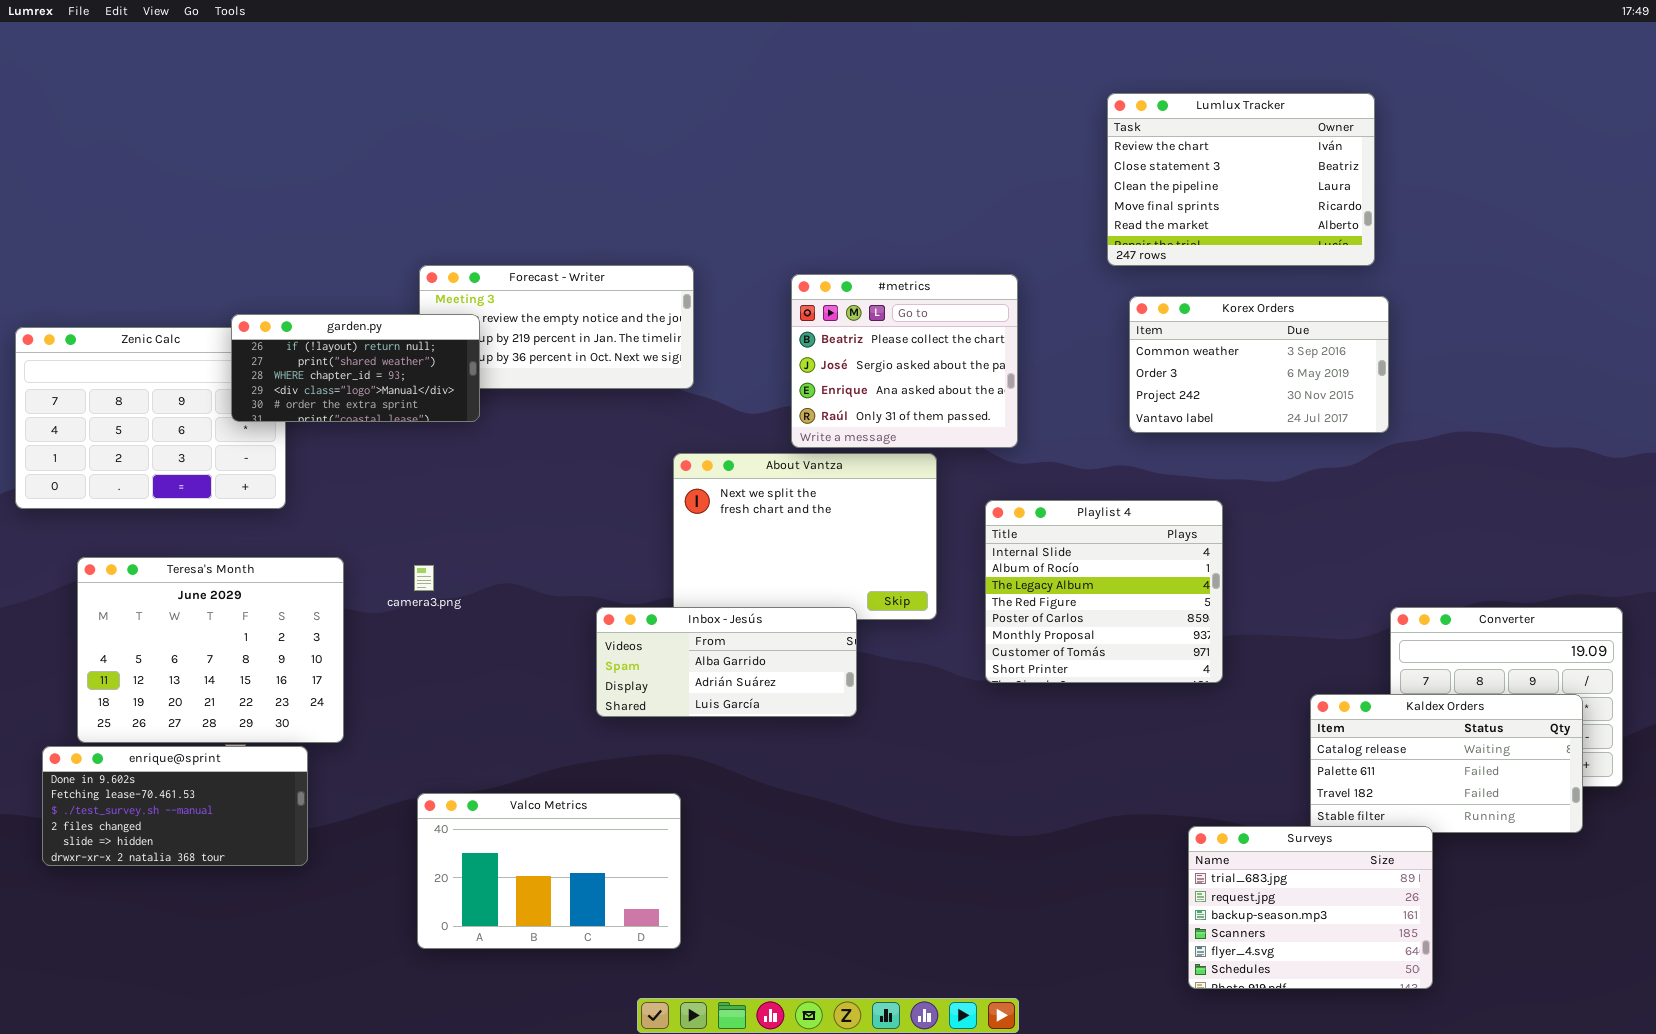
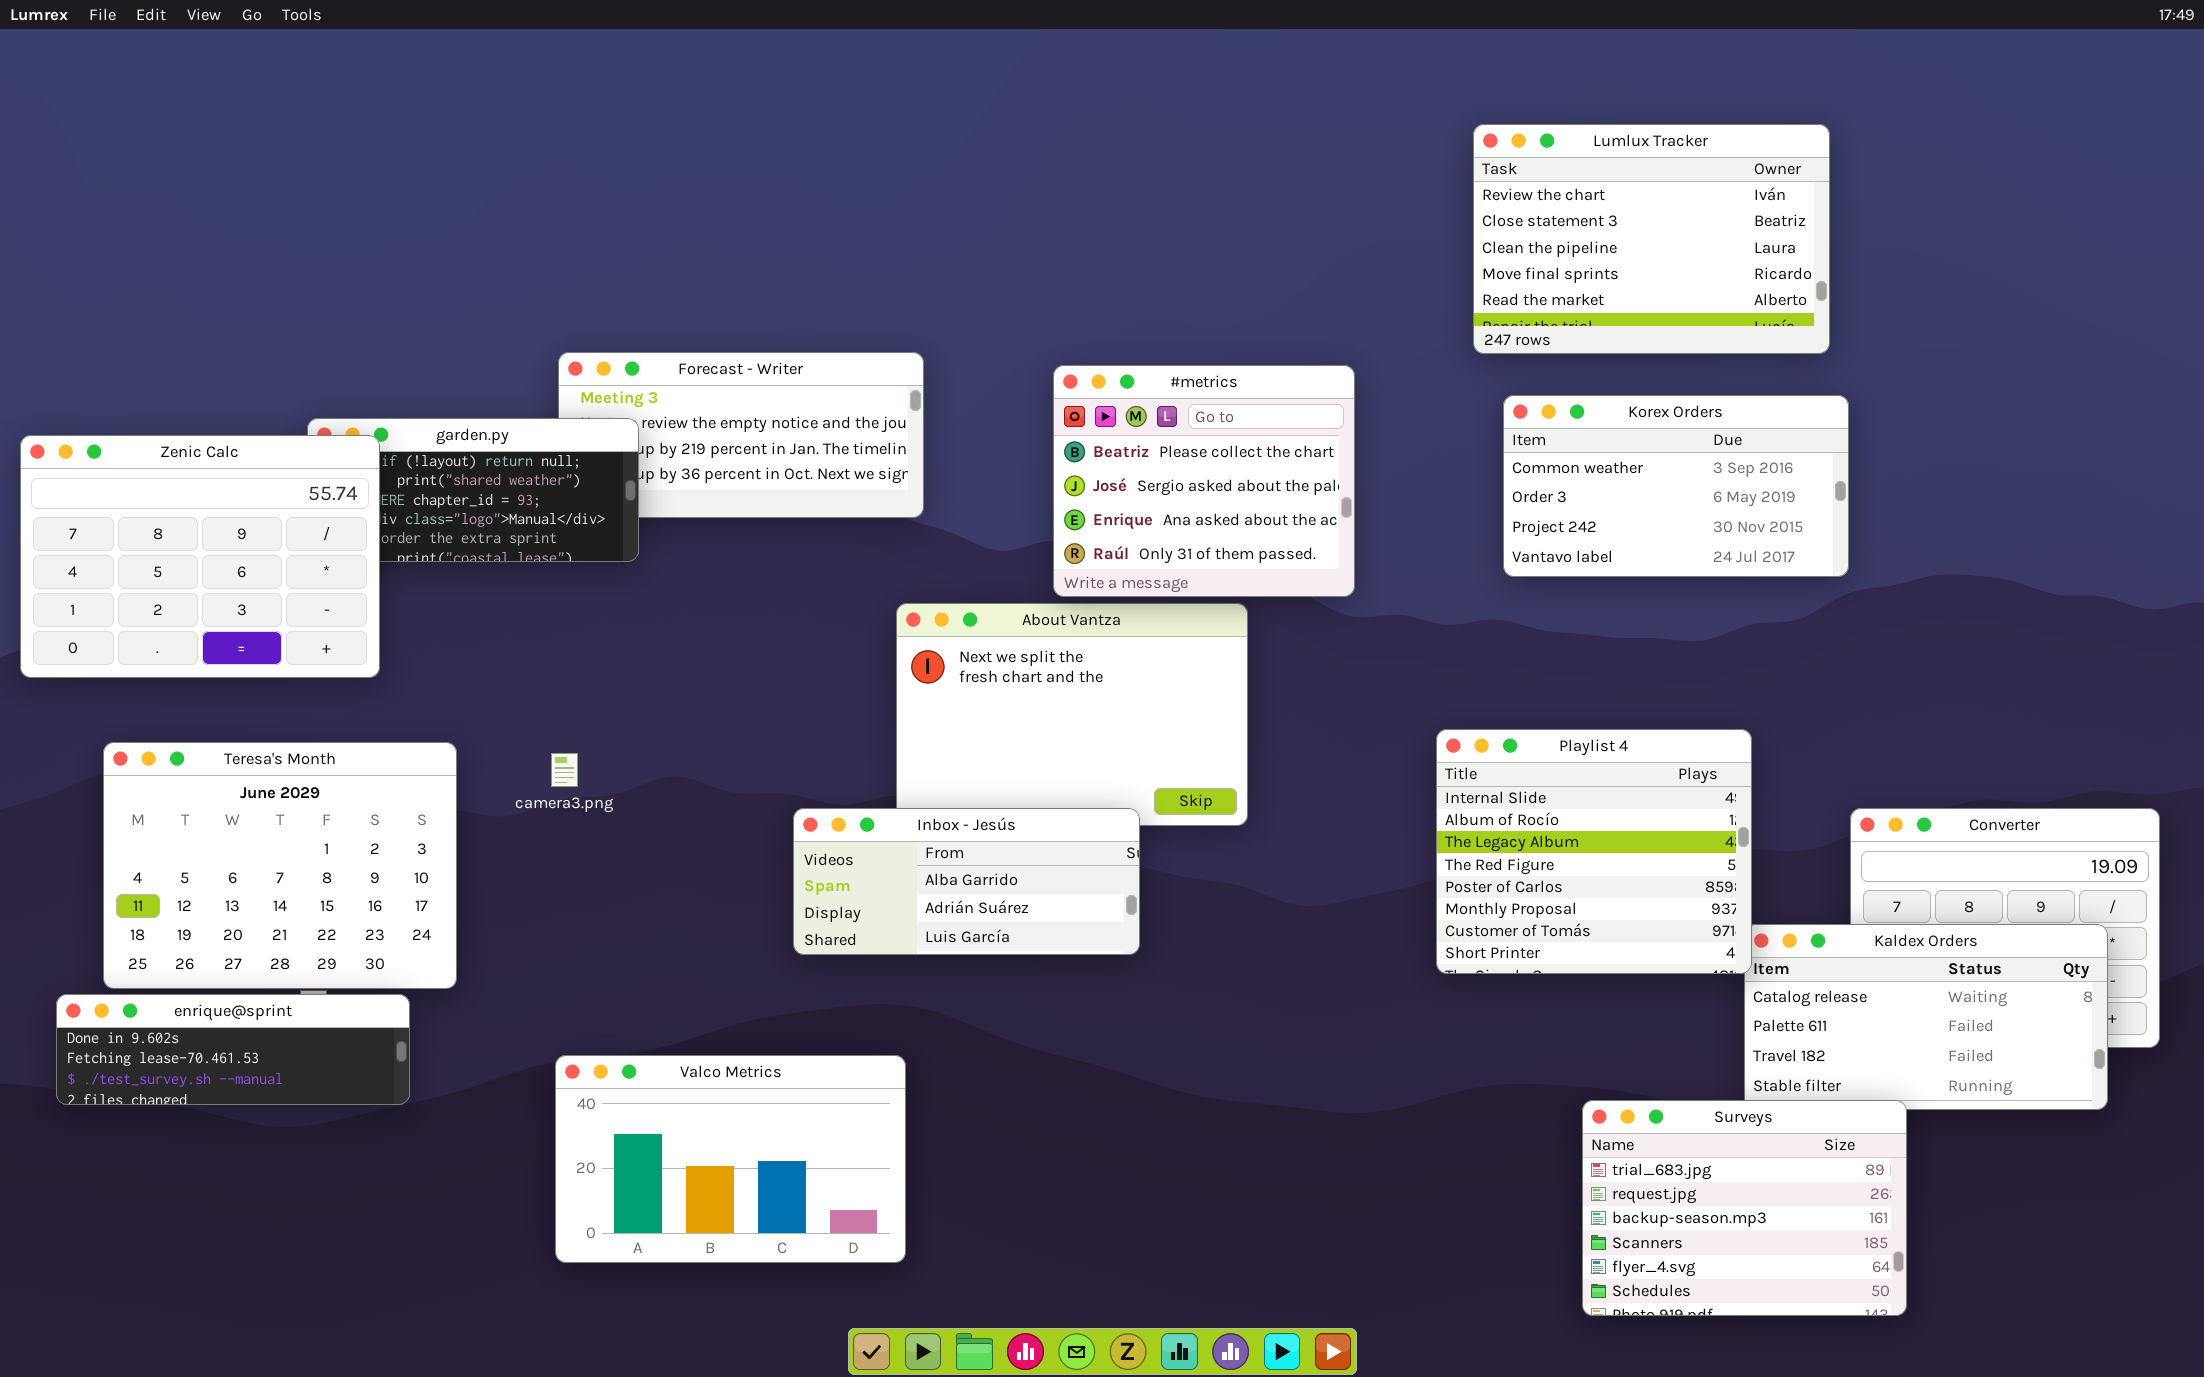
Zenic Calc: [15,327,286,509] -> [20,435,380,678], raised
Playlist 4: [985,500,1223,683] -> [1436,729,1752,974], moved
enrique@sprint: [42,746,308,866] -> [56,994,410,1105], resized

